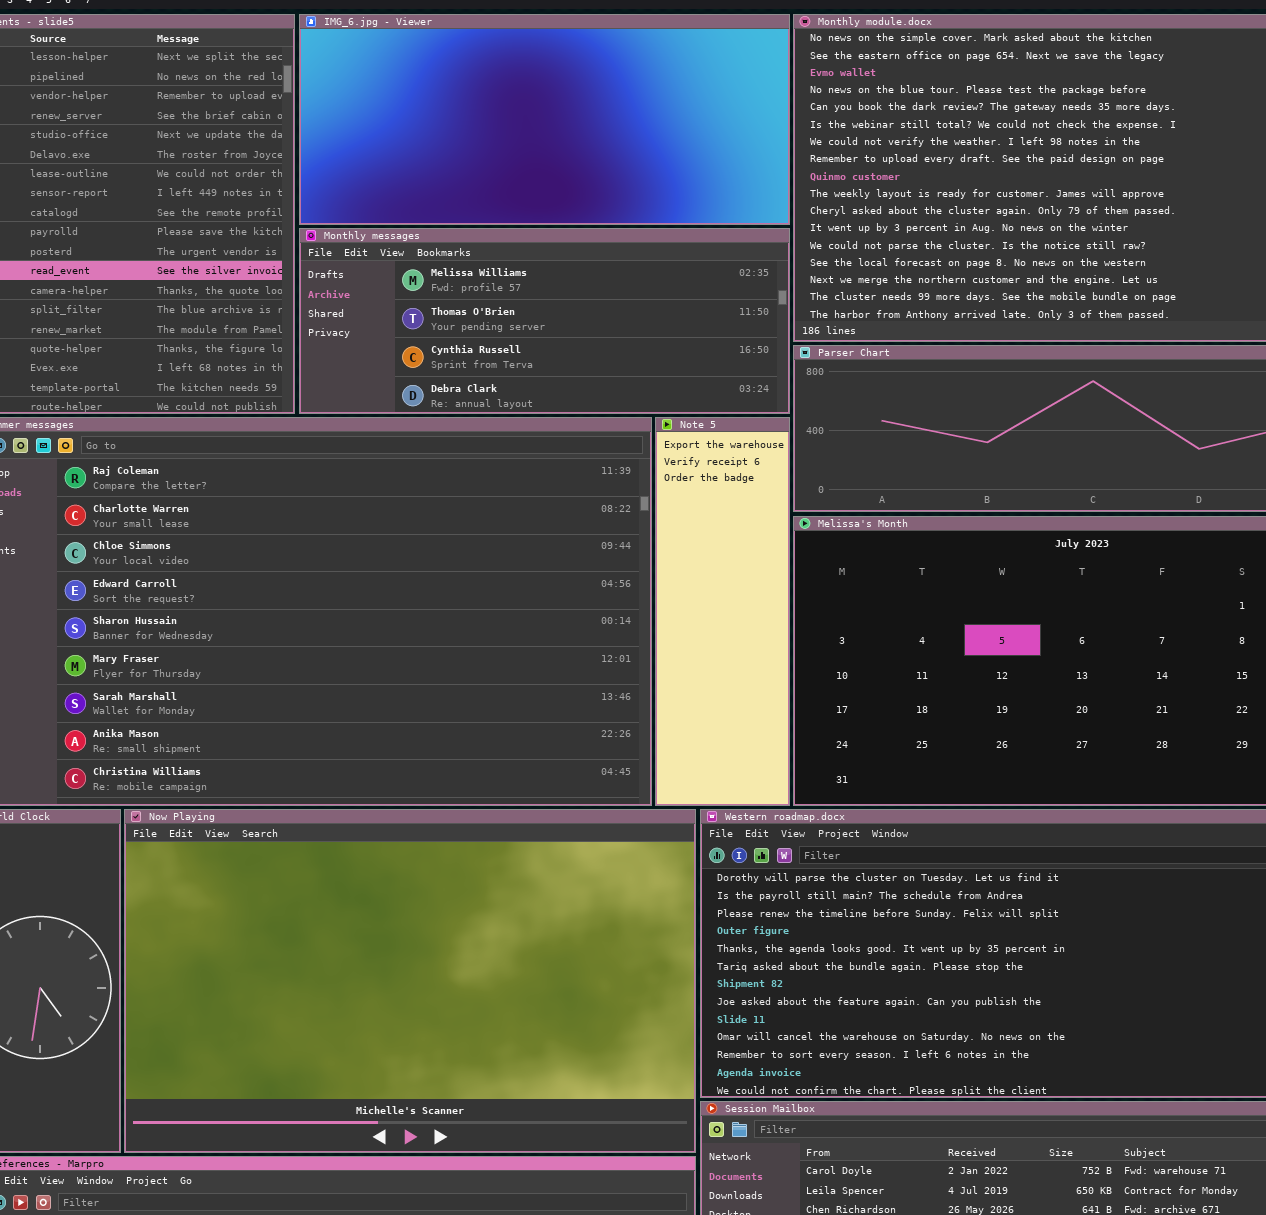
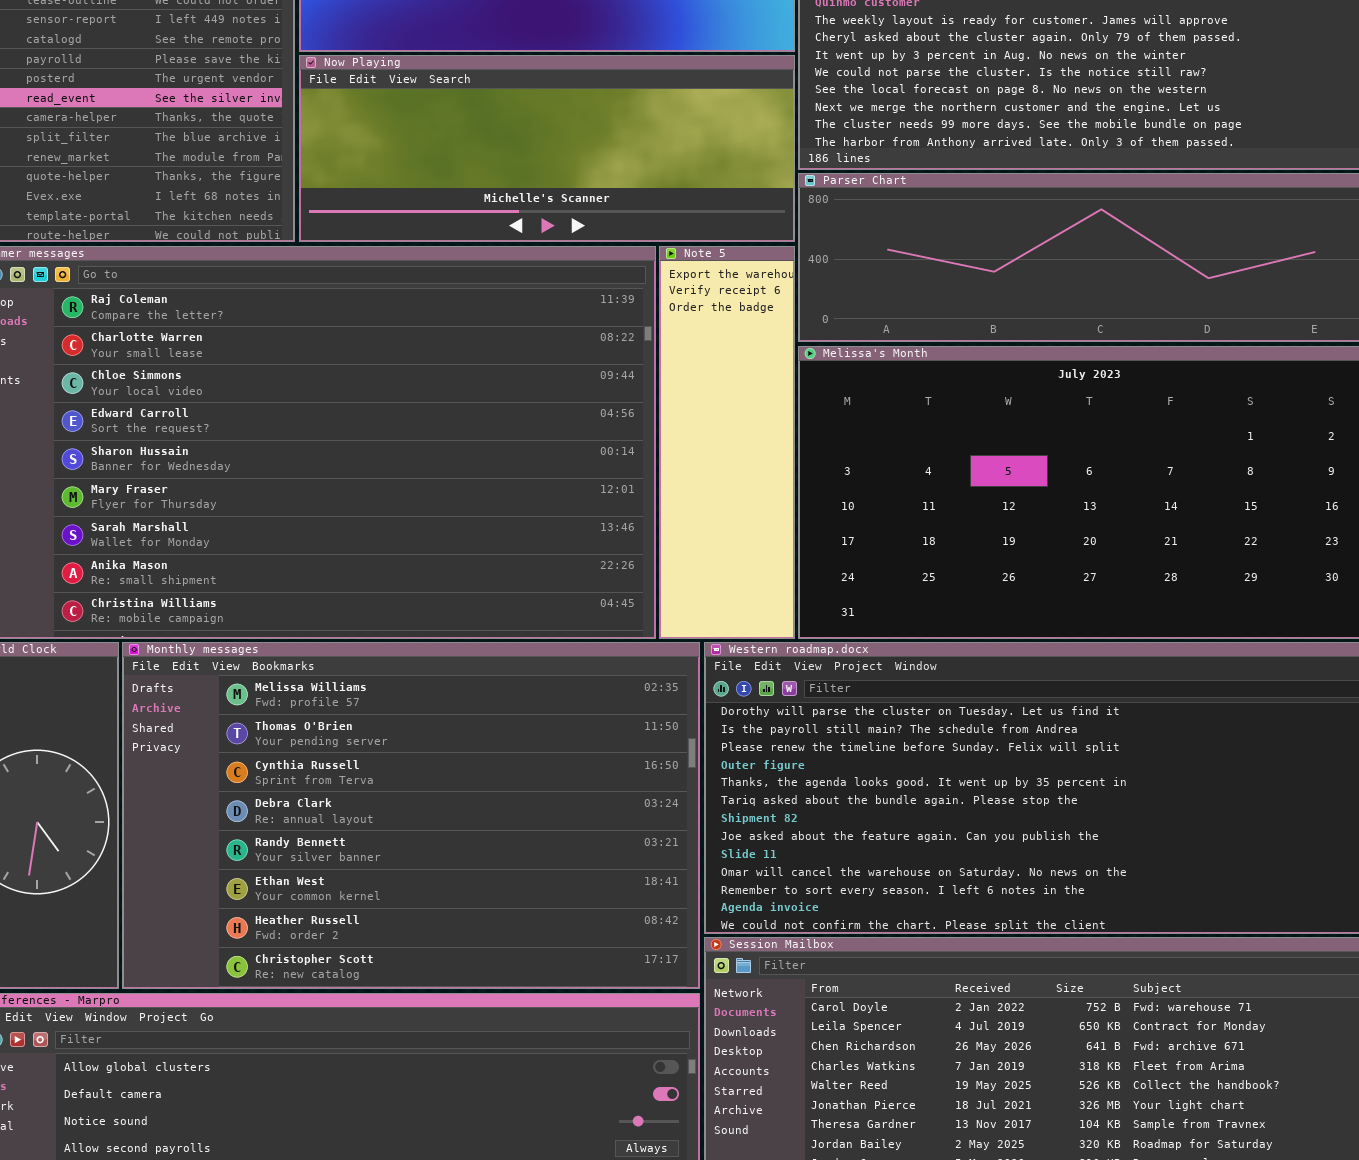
Monthly messages: [299,228,790,414] -> [122,642,700,989], moved, resized
Now Playing: [124,809,696,1153] -> [299,55,795,242], moved, resized

